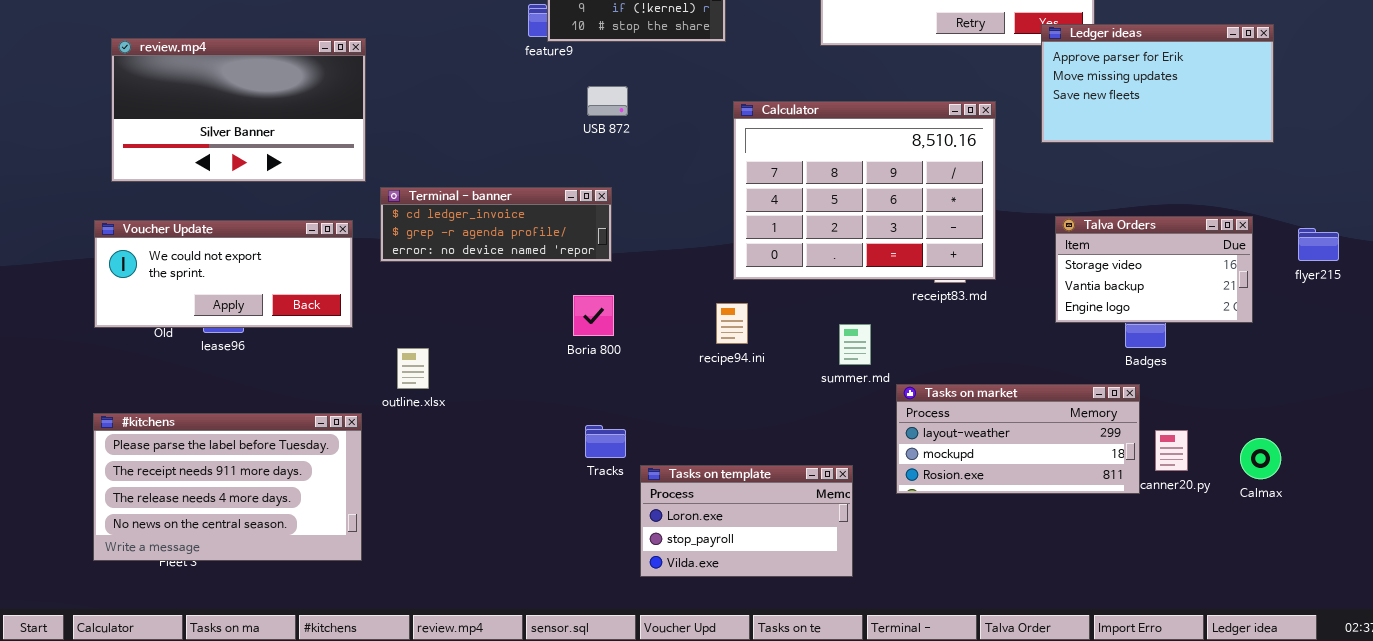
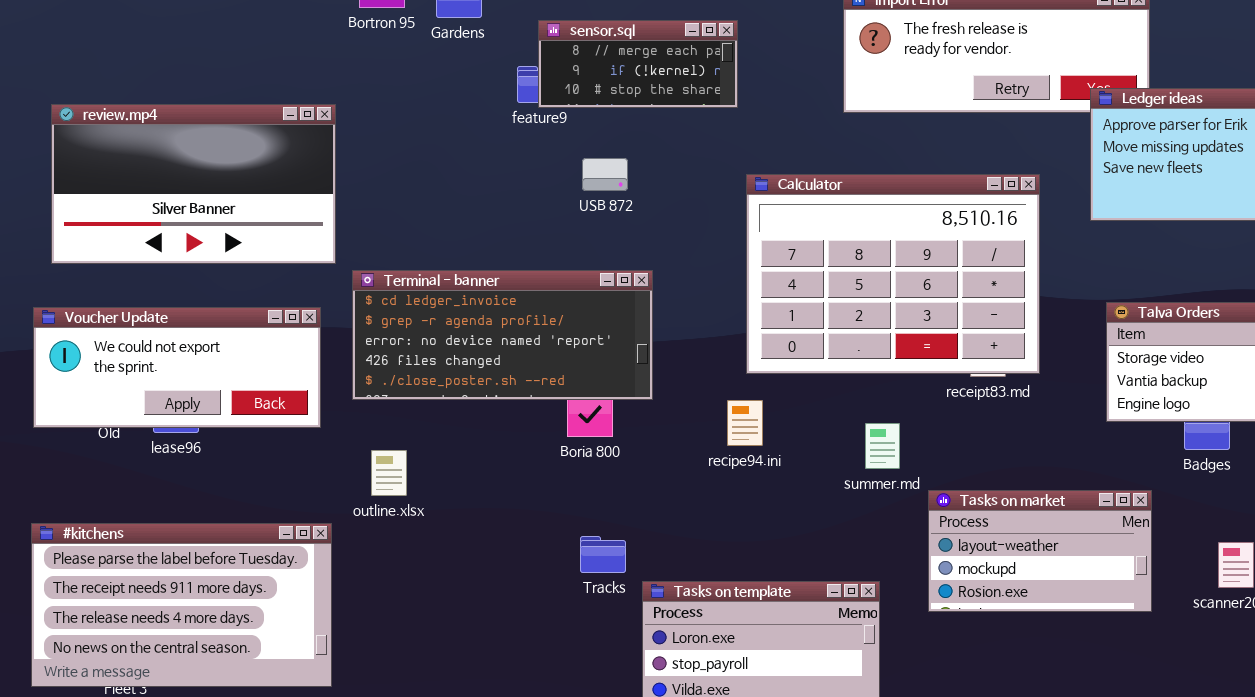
Terminal - banner: [380,187,612,262] -> [352,270,653,400], resized
Tasks on market: [896,384,1140,494] -> [928,490,1152,612], resized

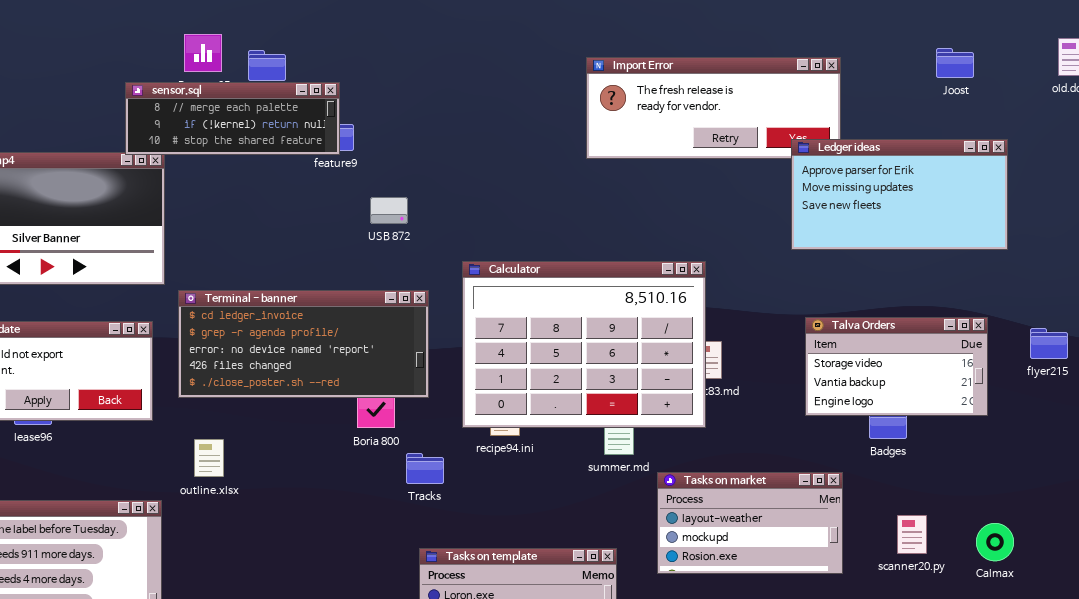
sensor.sql: [538,20,738,108] -> [125,82,340,155], moved, resized
Calculator: [746,174,1040,374] -> [462,261,706,428], moved
Tracks: [580,536,626,573] -> [406,453,444,484], moved

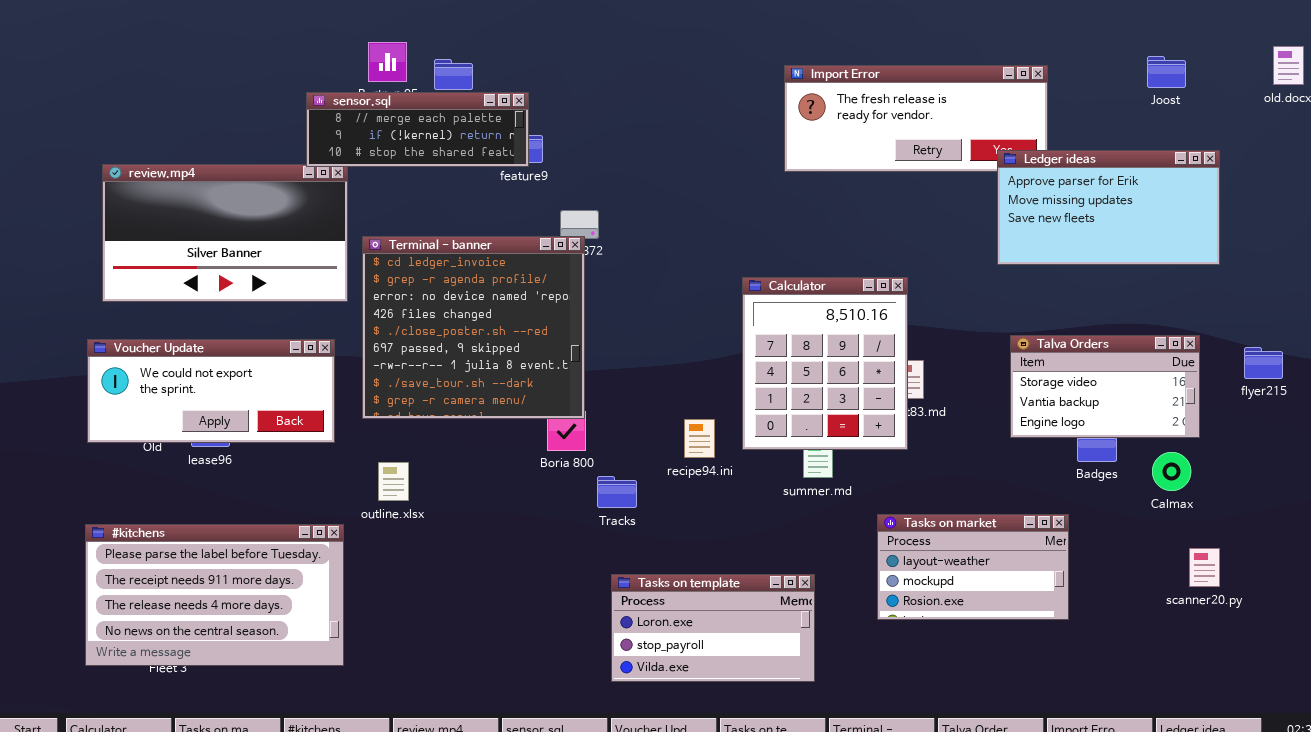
Calculator: [462,261,706,428] -> [742,277,908,450], resized
Terminal - banner: [178,290,429,398] -> [362,236,585,419], resized
Tasks on market: [657,472,843,574] -> [877,514,1069,620], moved
scanner20.py: [897,515,927,554] -> [1189,548,1220,587], moved
Calmax: [976,523,1014,561] -> [1152,452,1191,491], moved

